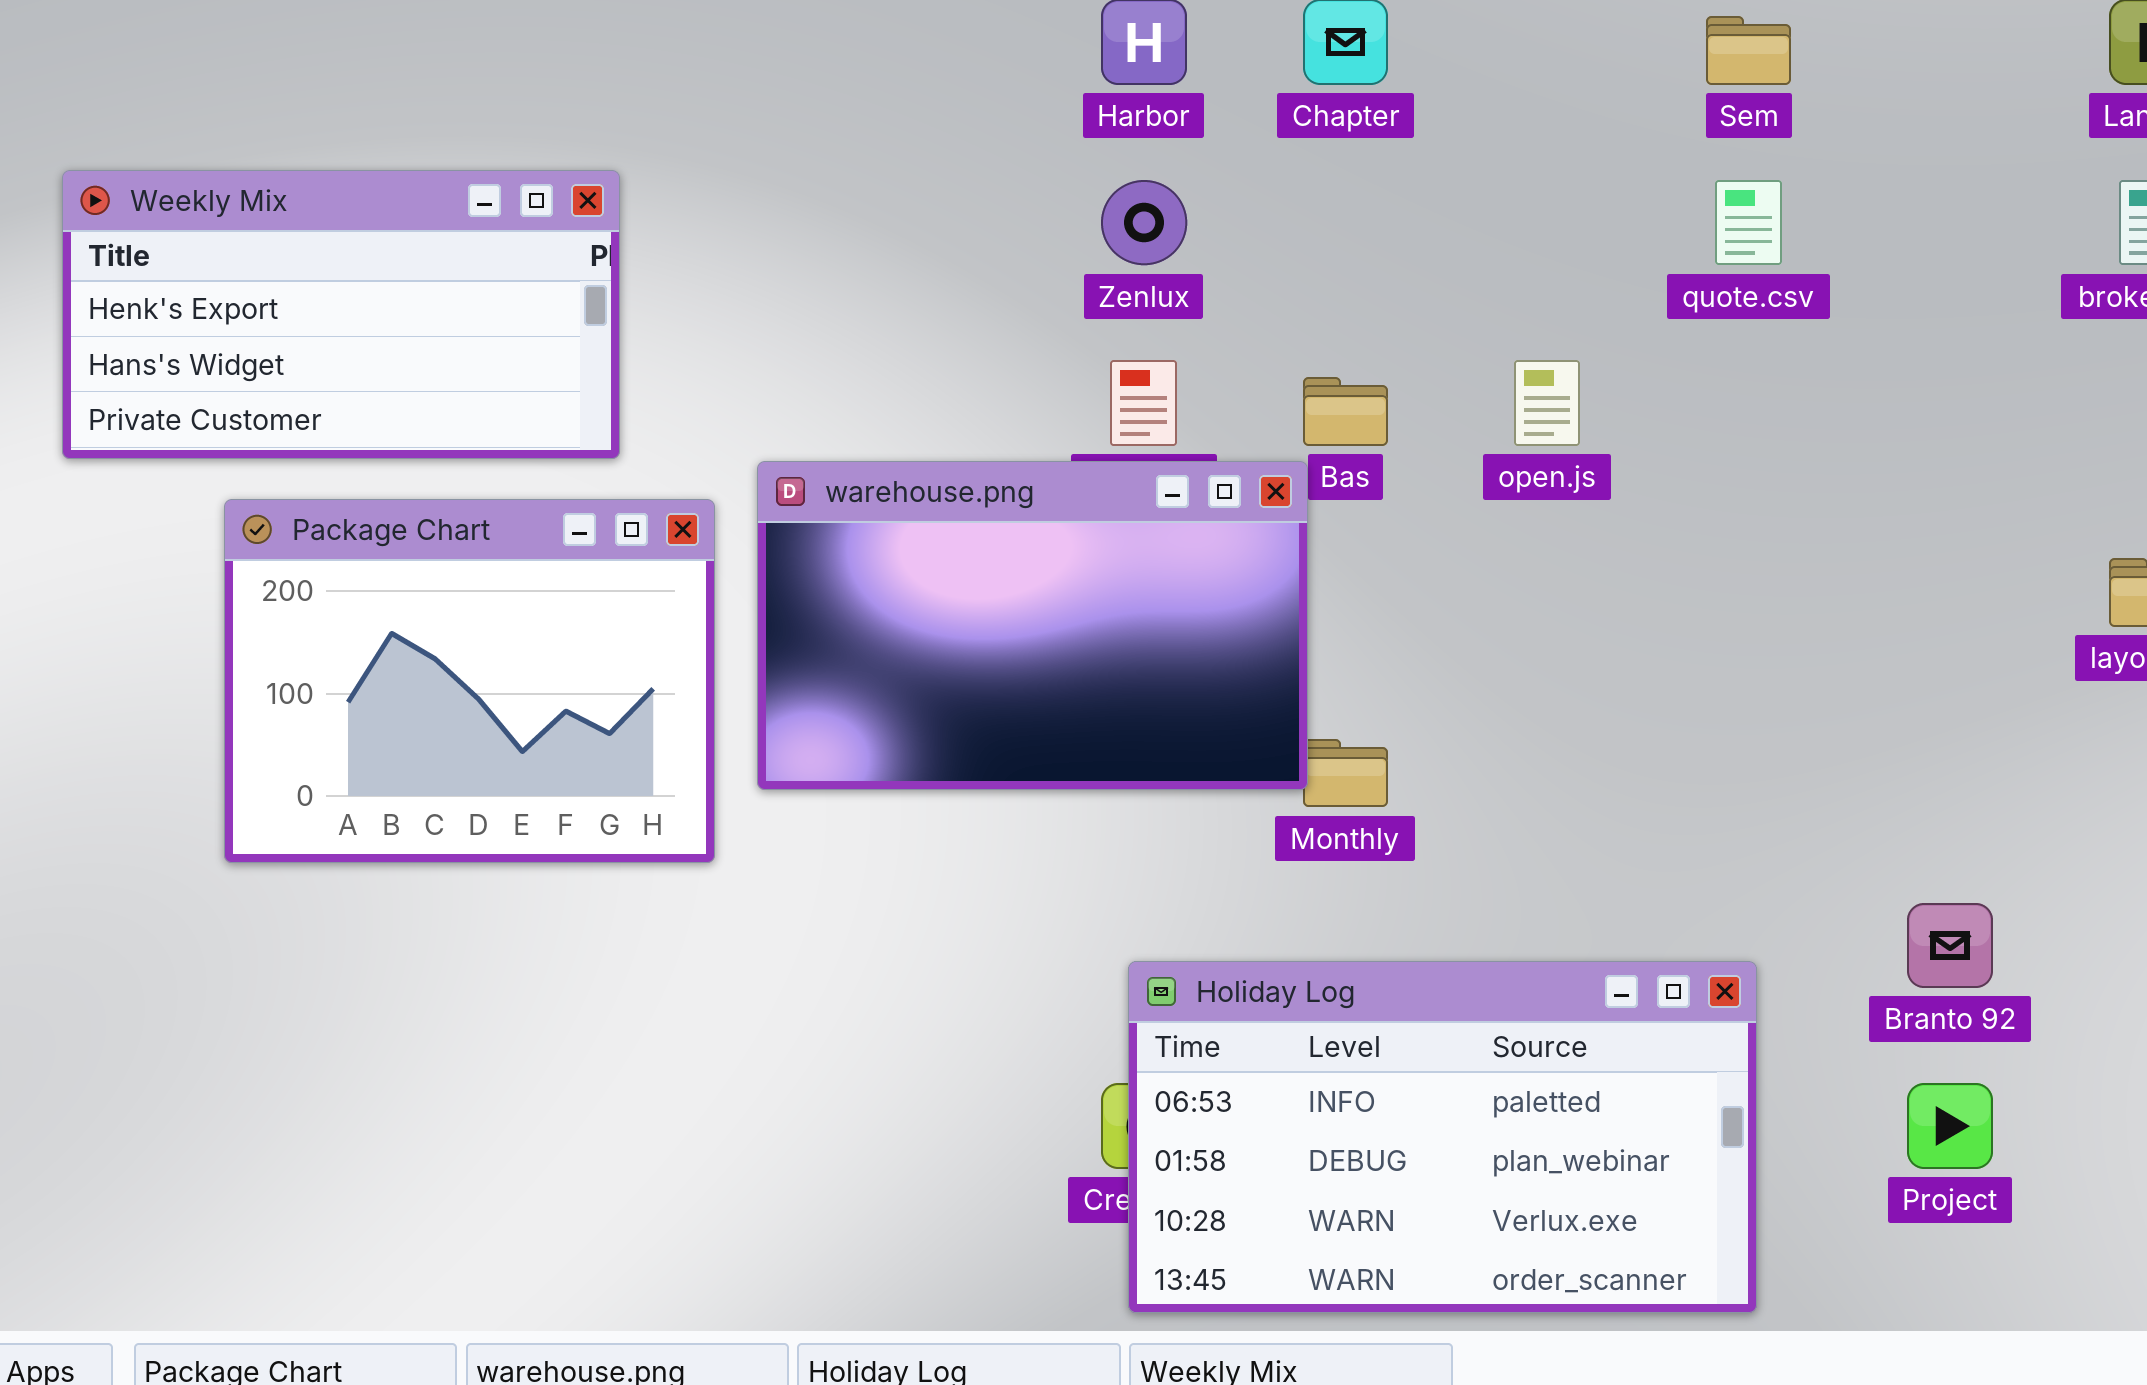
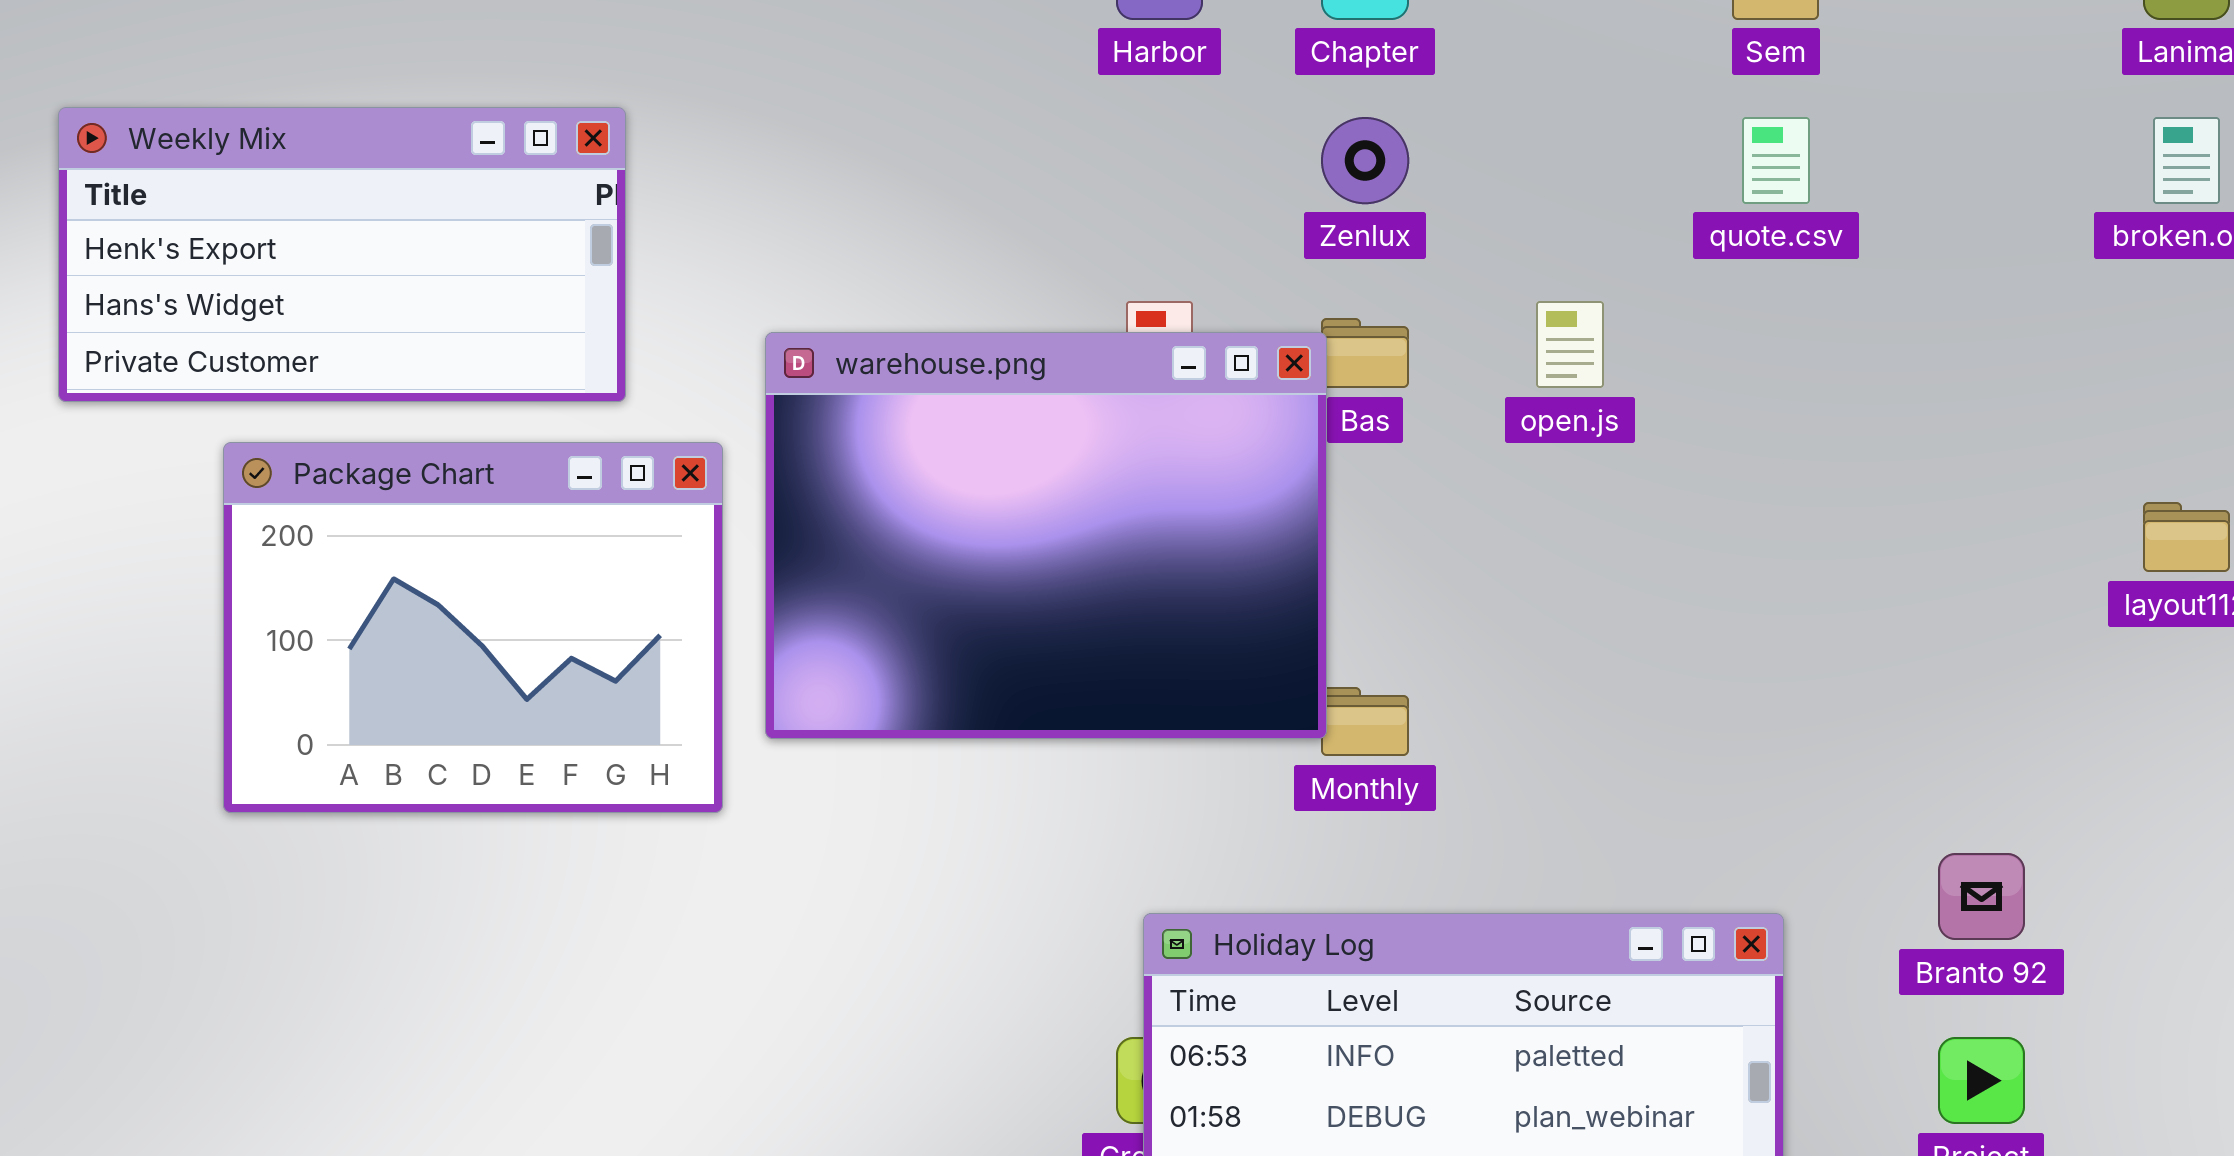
Zenlux: [1101,180,1187,265] -> [1321,117,1409,204], moved
warehouse.png: [757,461,1308,790] -> [765,332,1327,739], resized

